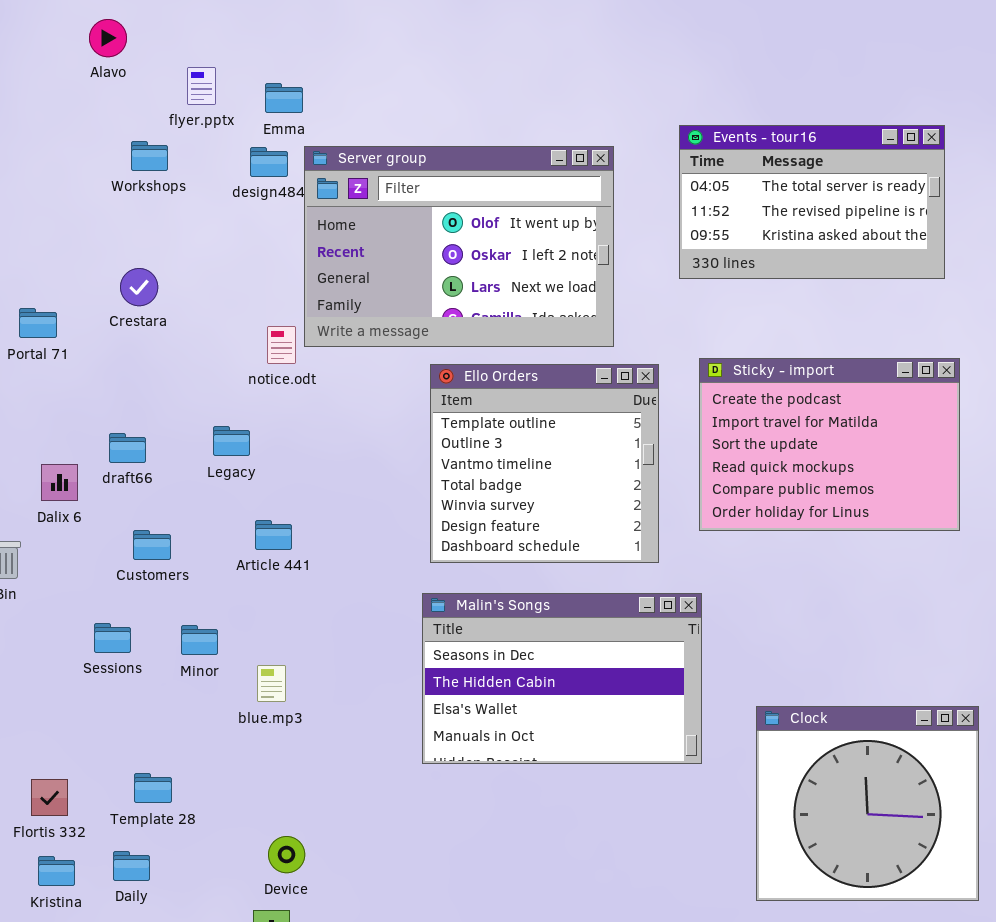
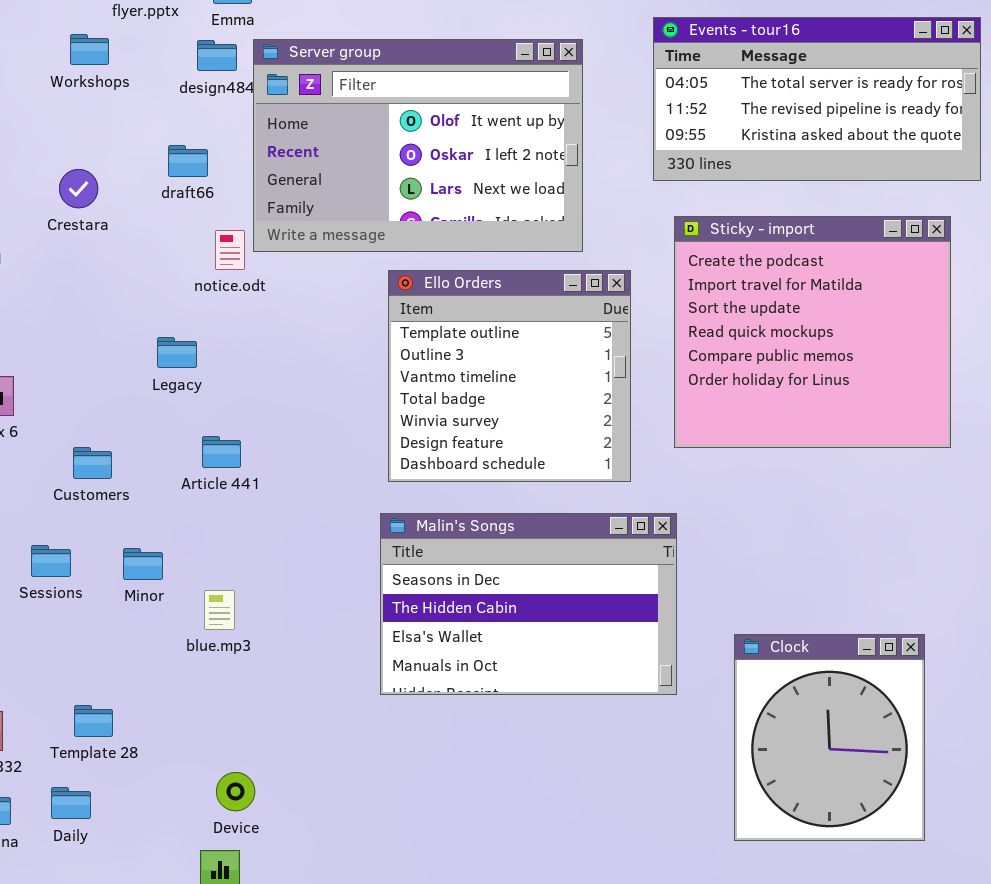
Events - tour16: [679,125,945,279] -> [653,17,981,181], resized
Sticky - import: [699,358,960,531] -> [674,216,951,448], resized
draft66: [109,433,146,463] -> [168,145,208,177], moved
Clock: [756,706,979,901] -> [734,634,925,841], resized

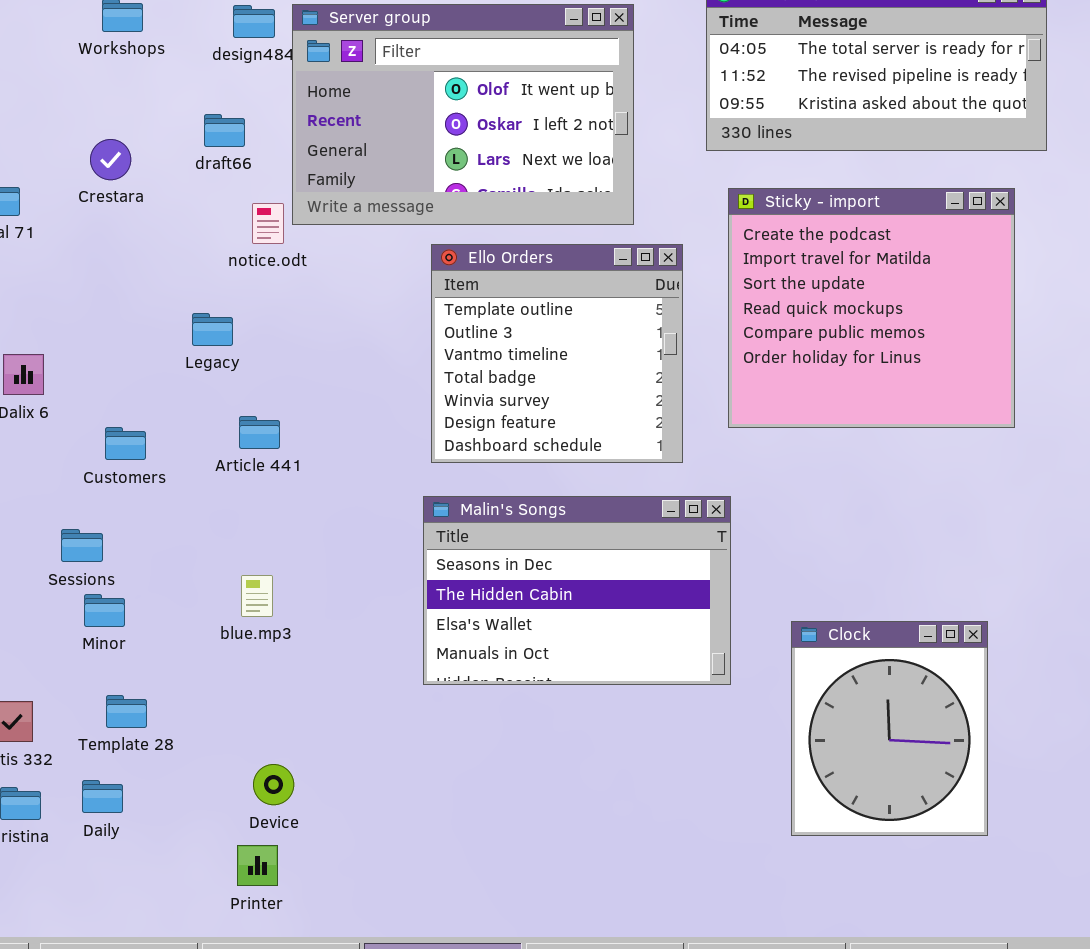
Minor: [123,548,163,580] -> [84,594,125,627], moved

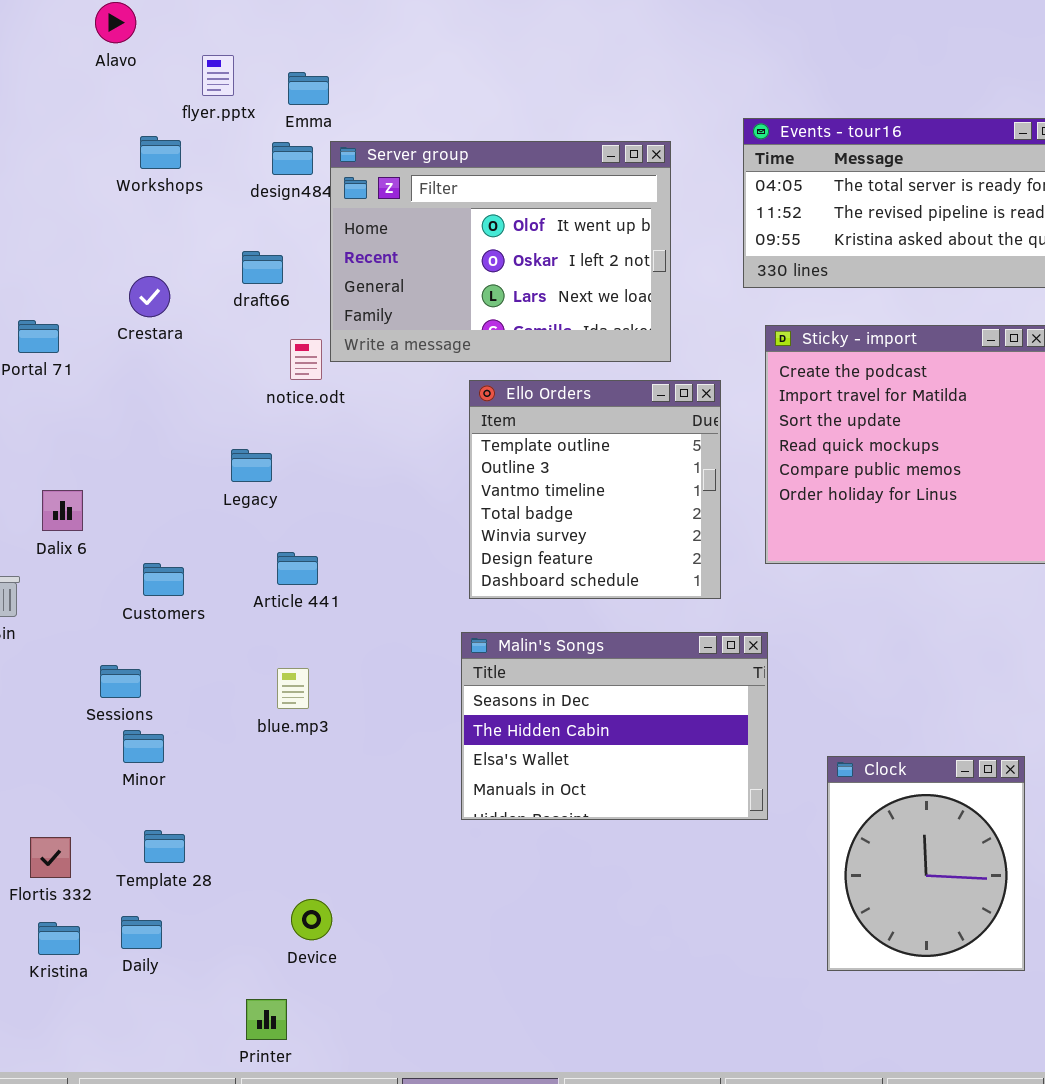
blue.mp3: [241,575,273,617] -> [277,668,309,709], moved
Printer: [237,845,278,886] -> [246,999,287,1040], moved

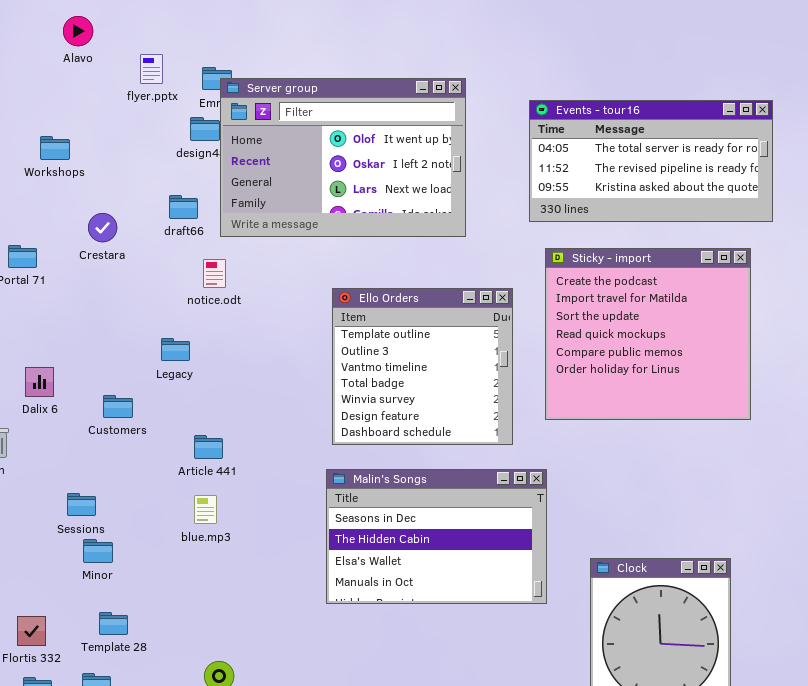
Workshops: [140,136,181,169] -> [40,136,70,160], moved
Server group: [330,141,671,362] -> [220,78,466,237], moved
Article 441: [277,552,318,585] -> [194,435,223,459], moved
Customers: [143,563,184,596] -> [103,395,133,418], moved

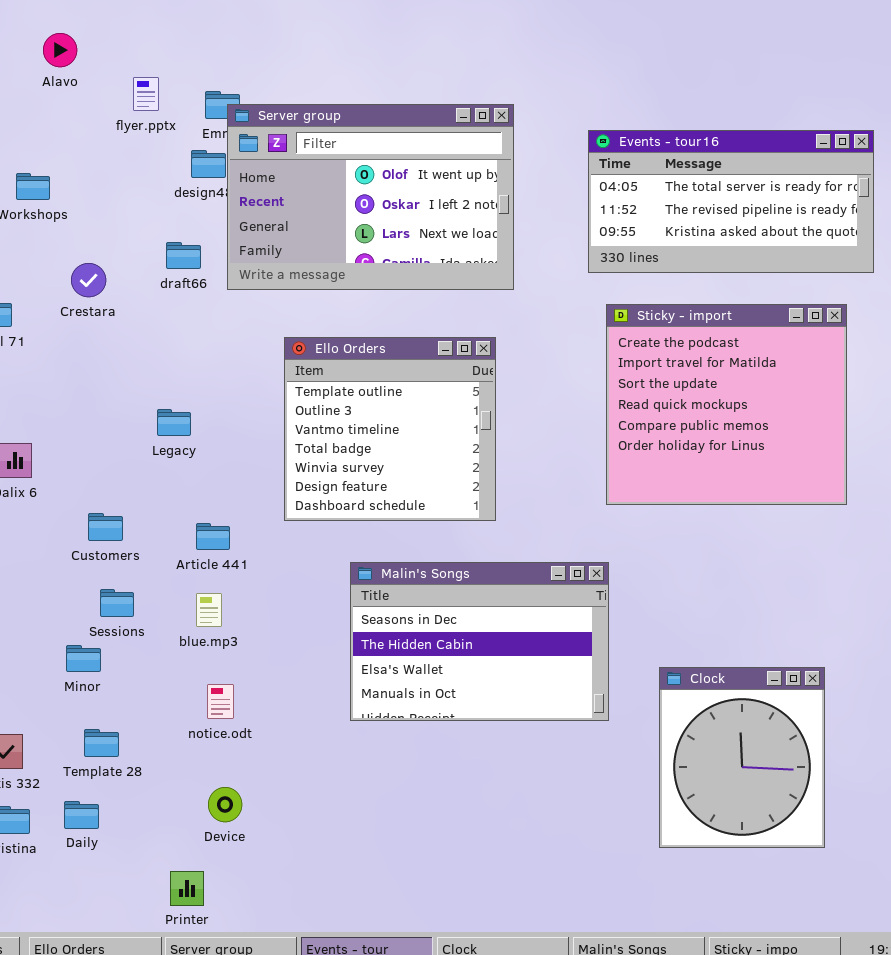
notice.odt: [203,259,226,288] -> [207,684,234,719], moved
Ello Orders: [332,288,513,445] -> [284,337,496,521], moved
Customers: [103,395,133,418] -> [88,513,123,541], moved
Sessions: [67,493,96,516] -> [100,589,134,617], moved

